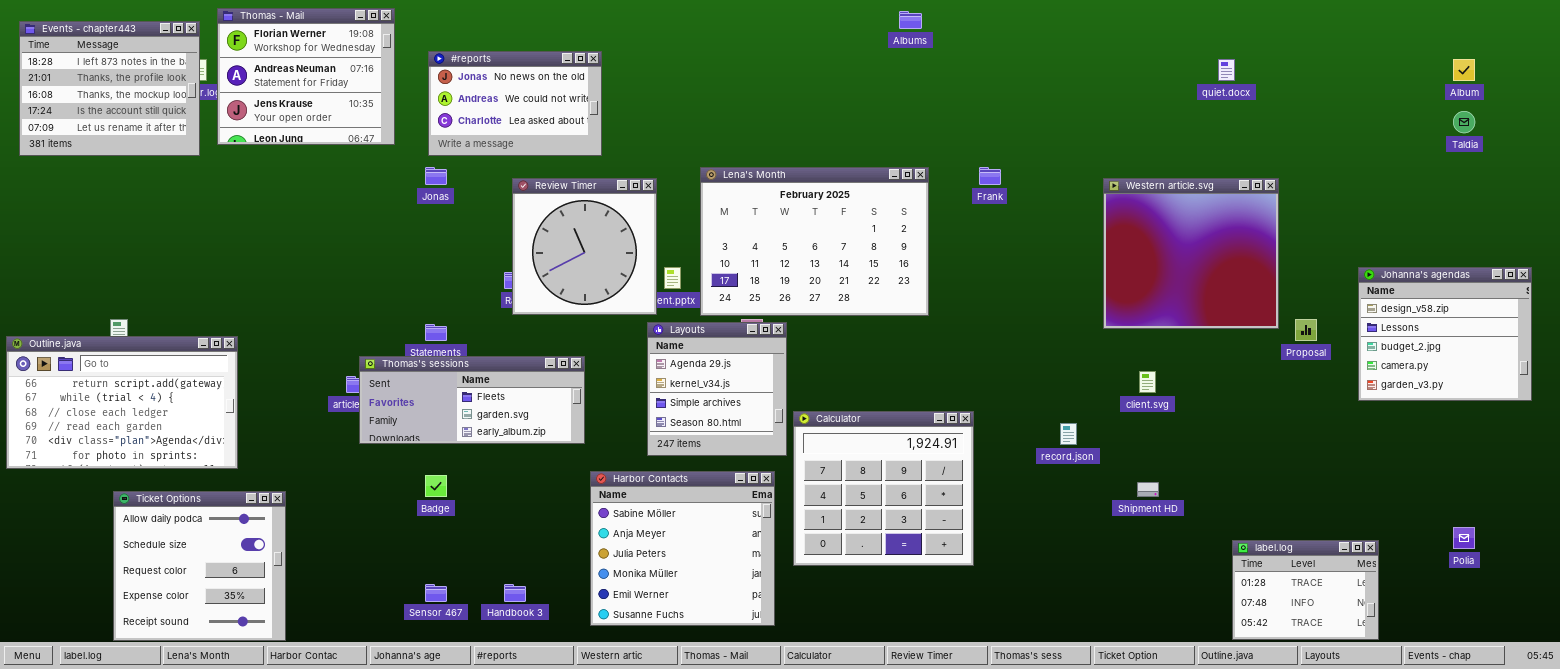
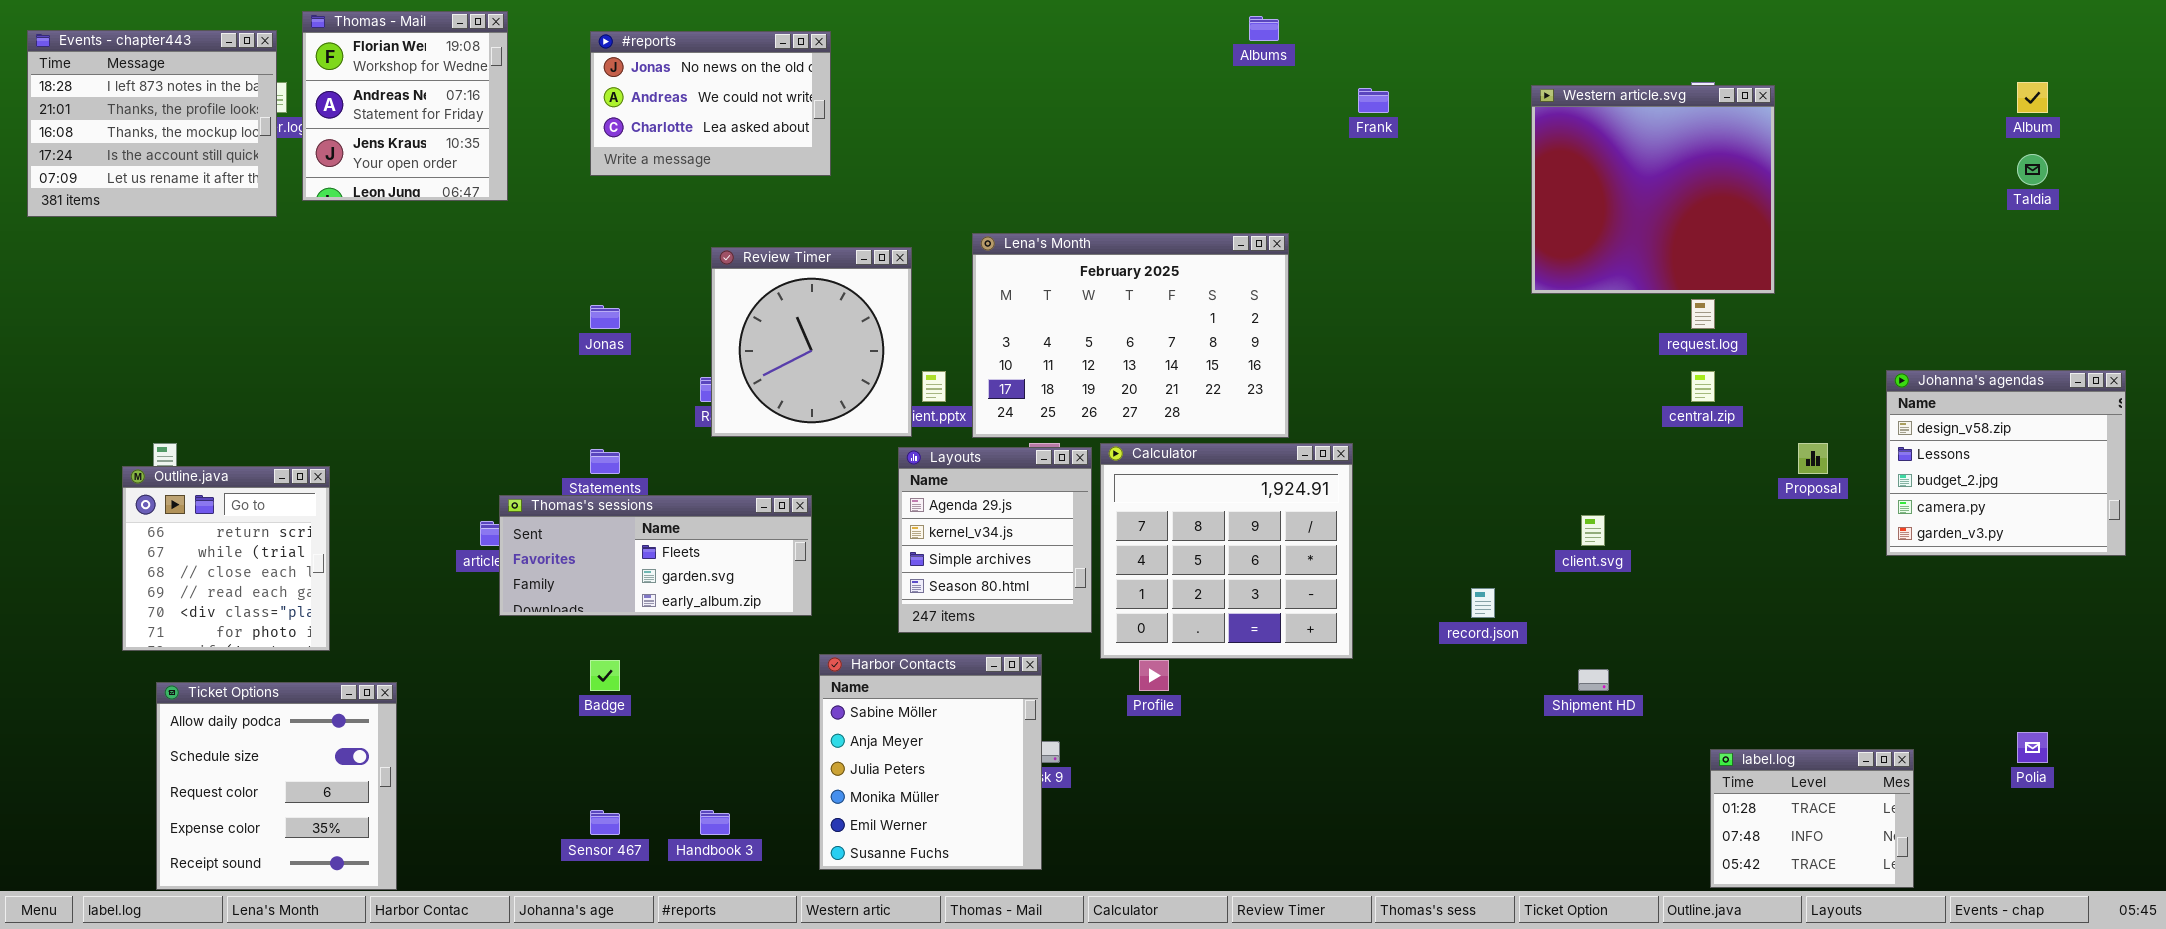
Thomas - Mail: [217,8,395,145] -> [302,11,508,201], resized
#reports: [428,51,602,156] -> [590,31,831,176], moved
Jonas: [425,167,447,185] -> [590,305,620,329], moved
Frank: [979,167,1001,185] -> [1358,88,1389,113], moved
Western article.svg: [1103,178,1279,329] -> [1531,85,1775,294], moved
Outline.java: [6,336,238,469] -> [122,466,330,651], resized
Calculator: [793,411,974,566] -> [1100,443,1353,659], moved
Harbor Contacts: [590,471,775,626] -> [819,654,1042,870], resized

